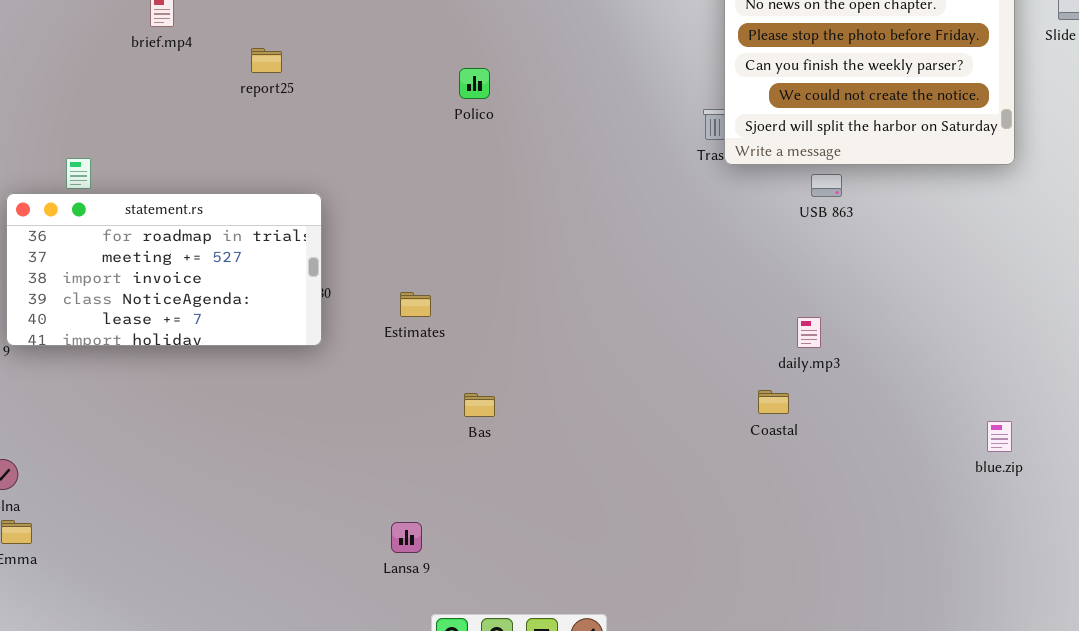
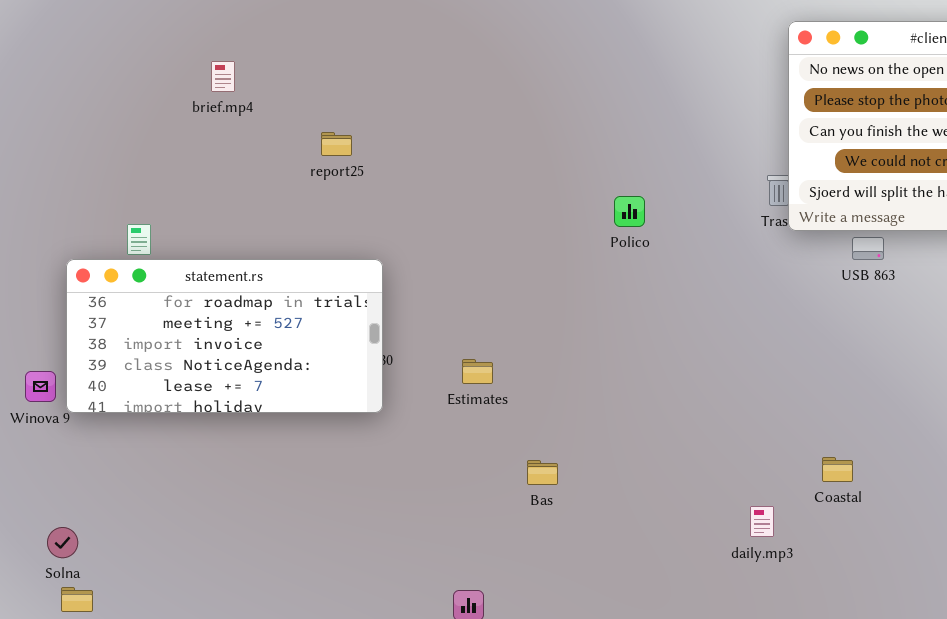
report25: [251,48,282,73] -> [321,132,352,156], moved
Polico: [459,68,490,99] -> [614,196,645,227], moved
USB 863: [811,174,842,197] -> [852,237,884,260], moved
daily.mp3: [797,317,821,348] -> [750,506,774,537], moved

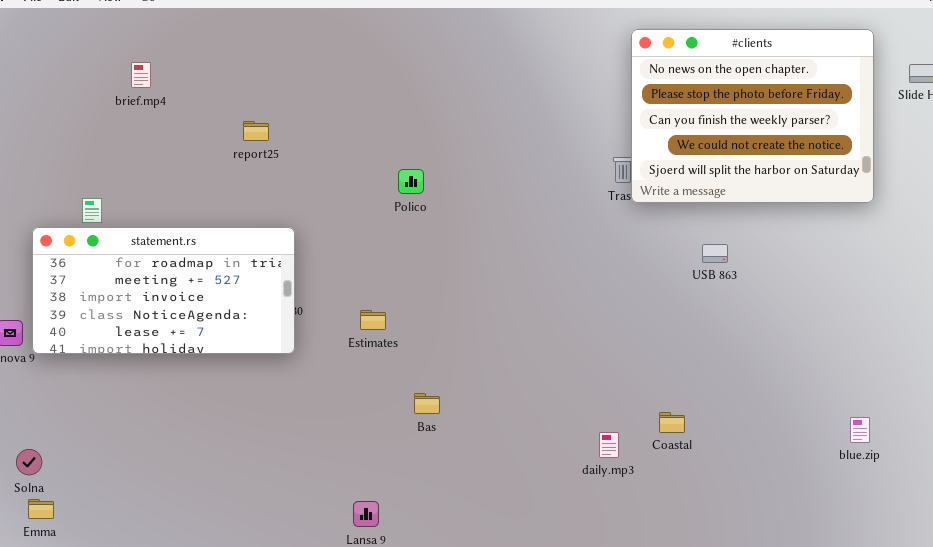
brief.mp4: [211,61,235,92] -> [131,62,151,88], moved
Polico: [614,196,645,227] -> [398,169,424,194], moved
USB 863: [852,237,884,260] -> [702,244,728,263], moved
Coastal: [822,457,853,482] -> [659,412,685,433], moved

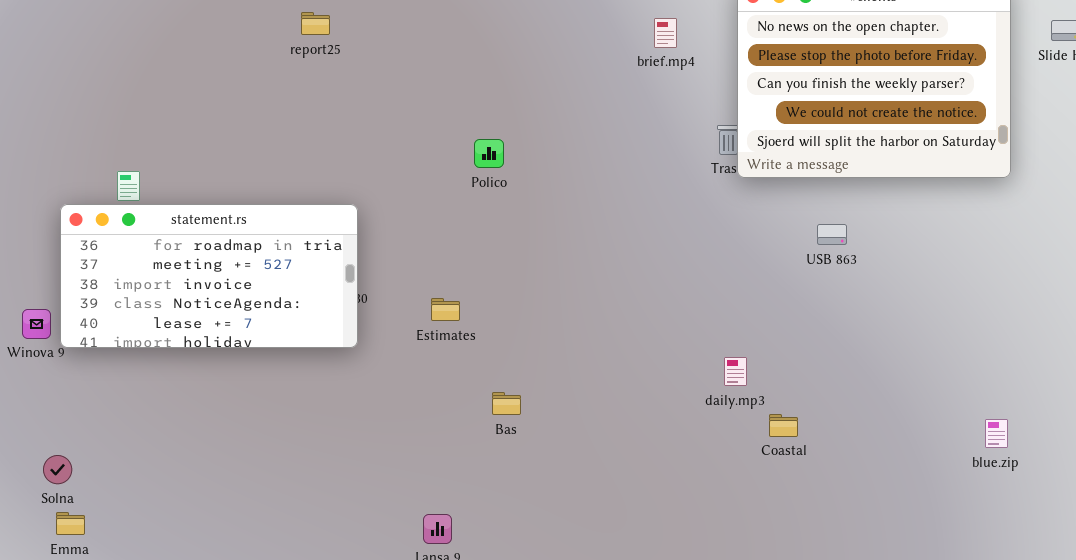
brief.mp4: [131,62,151,88] -> [654,18,677,48], moved
report25: [243,121,269,141] -> [301,12,330,35], moved
daily.mp3: [599,432,619,458] -> [724,357,747,386], moved

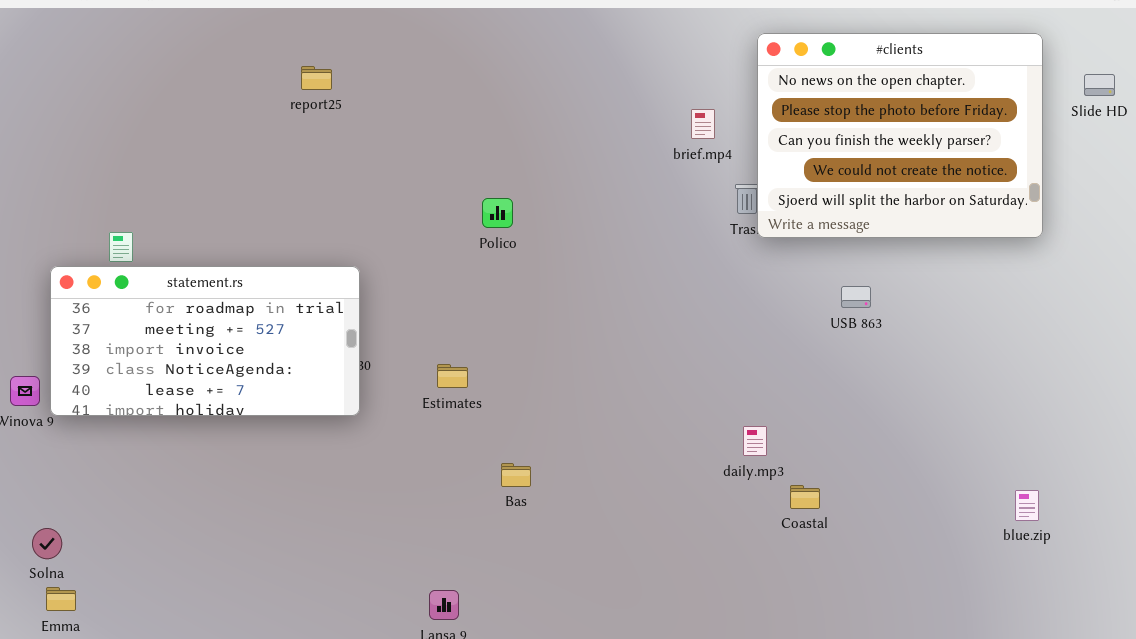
brief.mp4: [654,18,677,48] -> [691,109,715,139], moved

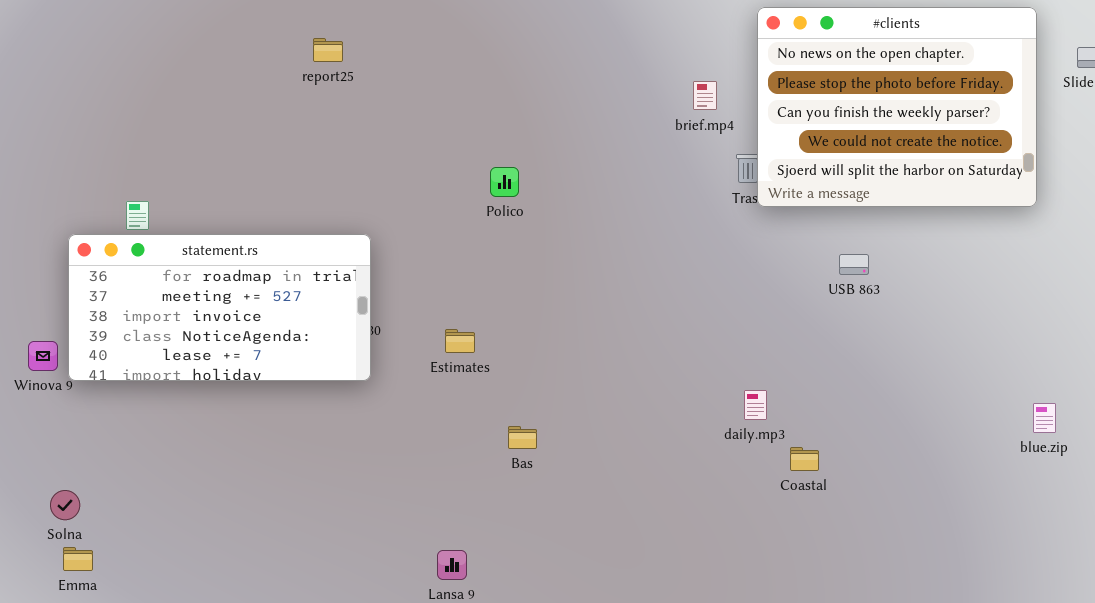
blue.zip: [1015,490,1039,521] -> [1033,403,1056,433], moved

